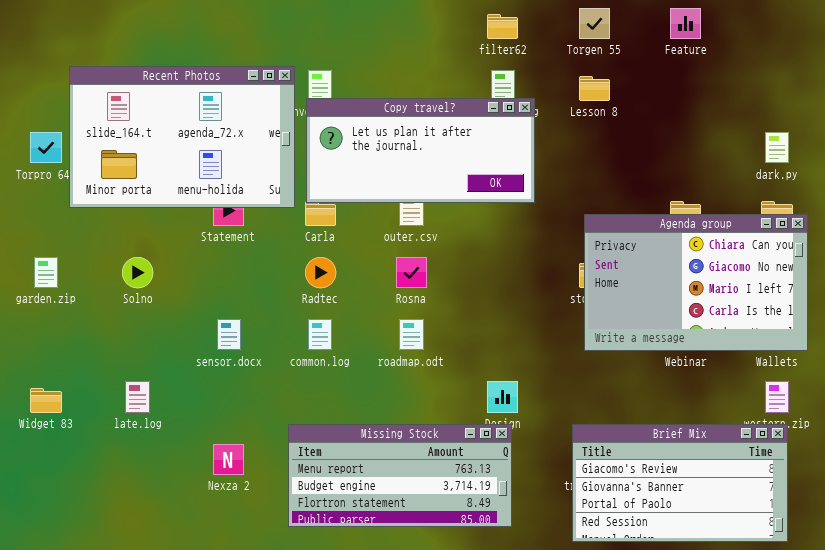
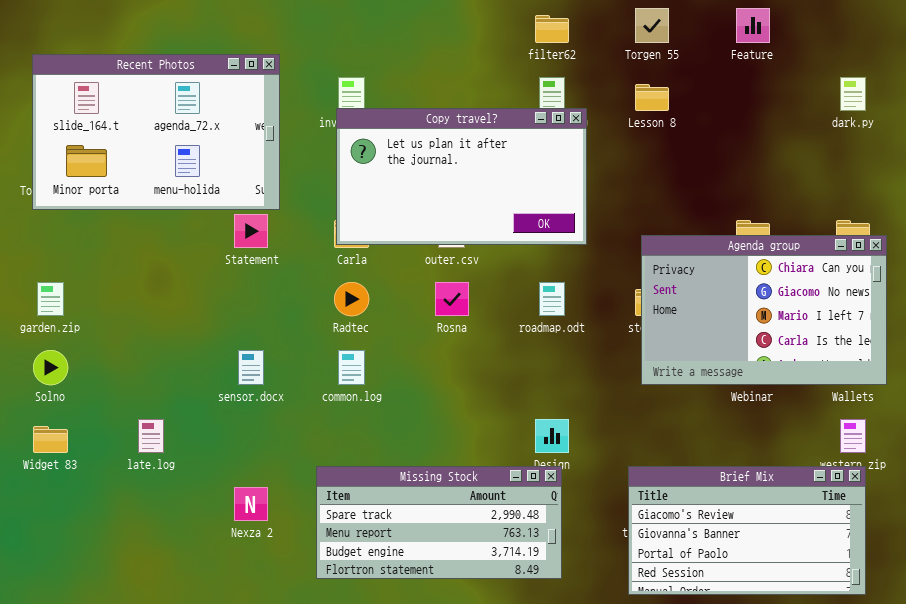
Recent Photos: [69,66,295,208] -> [32,54,280,210], moved
Copy travel?: [306,98,535,203] -> [336,108,587,245], resized
dark.py: [765,132,789,163] -> [840,77,866,111], moved
Solno: [122,257,153,288] -> [33,350,68,385], moved
roadmap.odt: [399,319,424,350] -> [539,282,565,316], moved
Missing Stock: [288,424,512,527] -> [316,466,562,579], scrolled up 1 row

